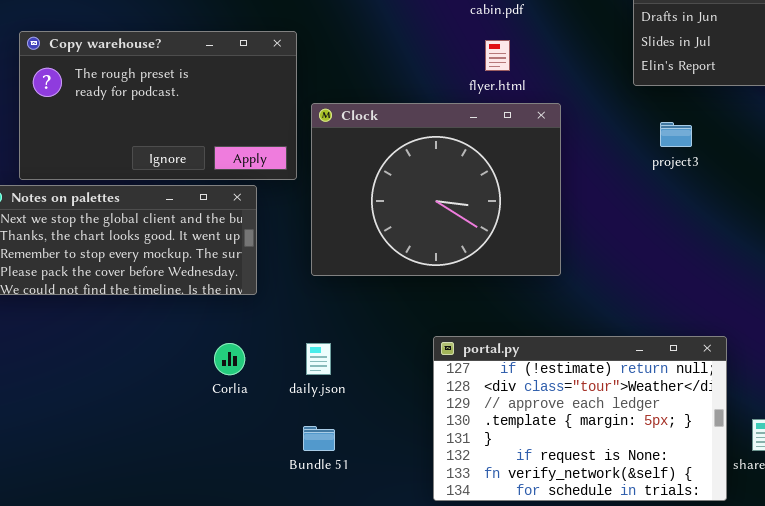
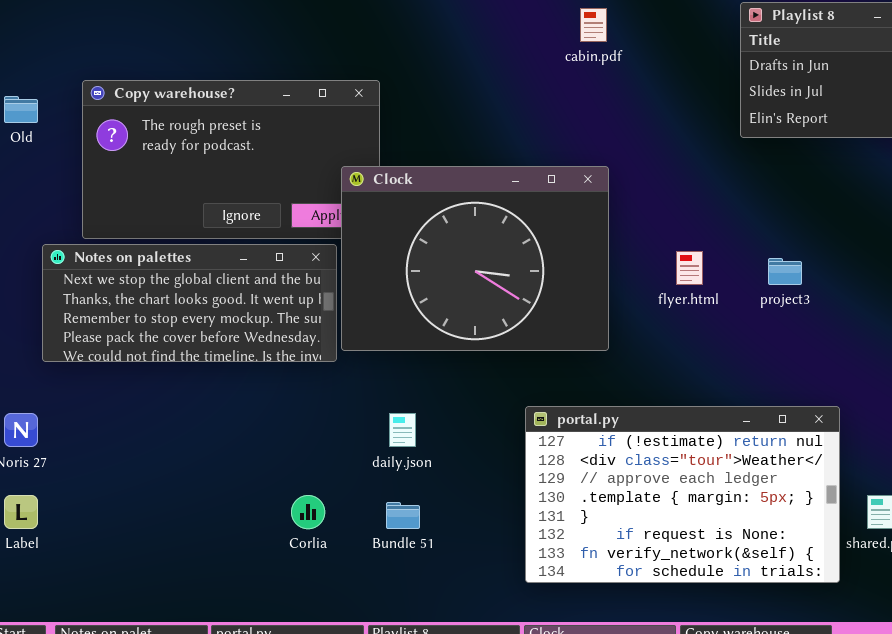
flyer.html: [485,40,510,71] -> [676,251,703,285], moved
Clock: [311,103,561,276] -> [341,166,609,351], moved
project3: [660,122,692,147] -> [768,258,802,285], moved
Corlia: [214,343,245,375] -> [291,495,325,529], moved

